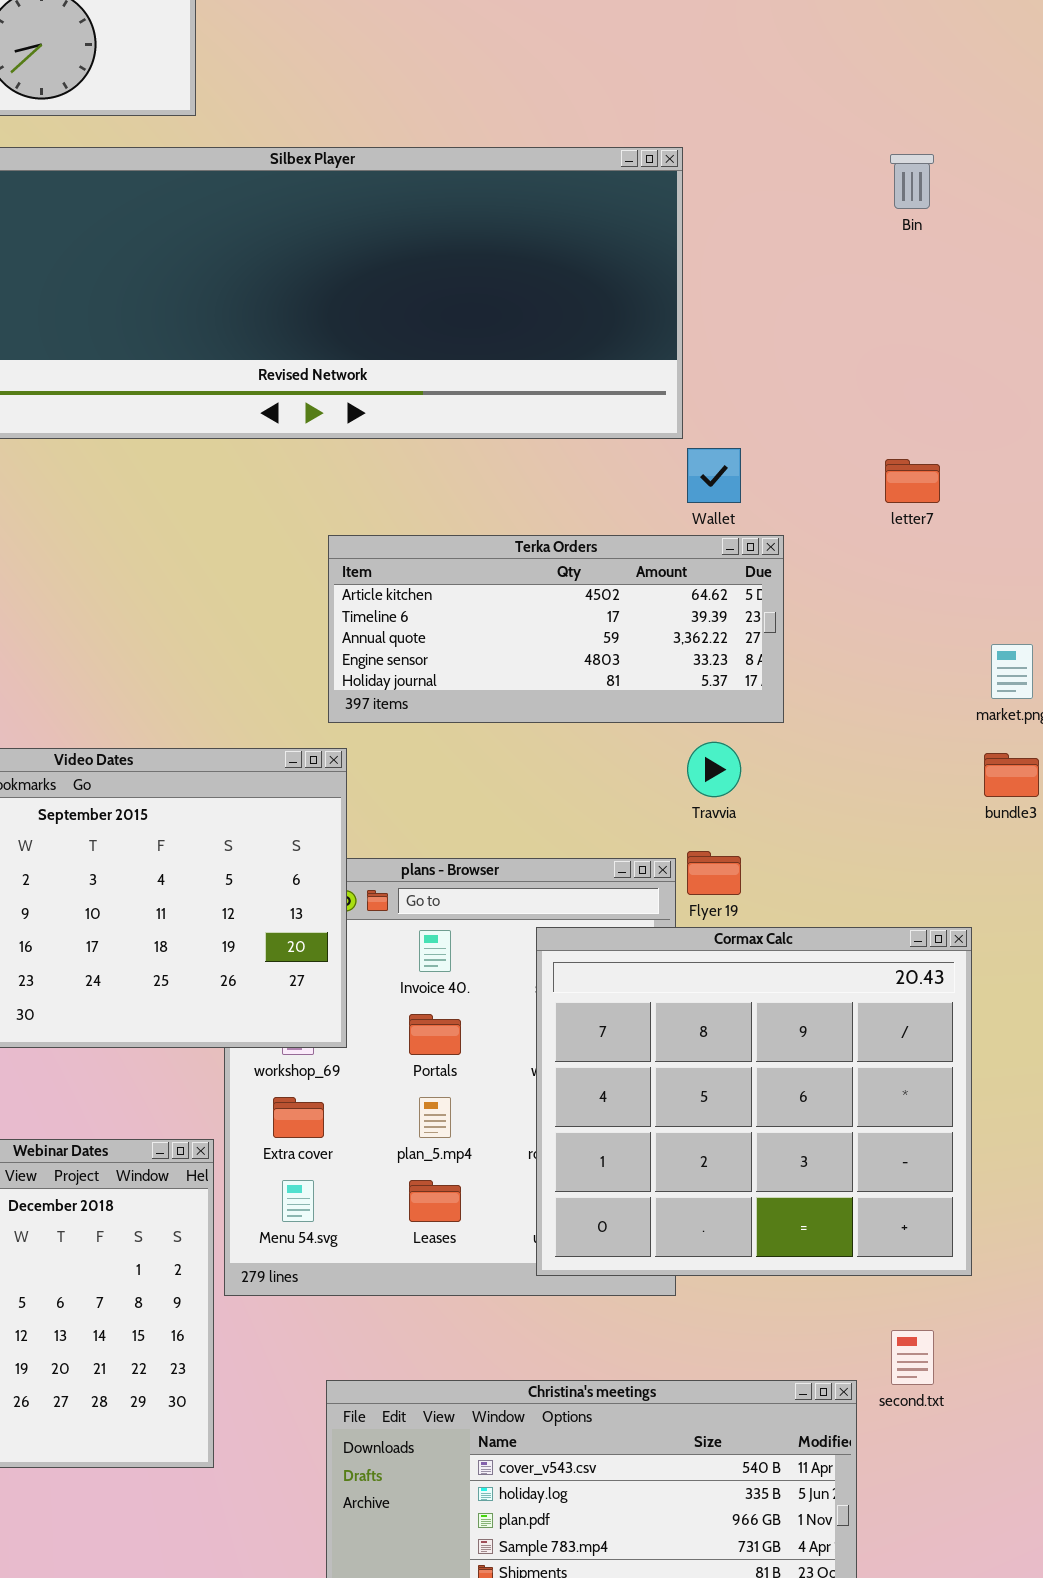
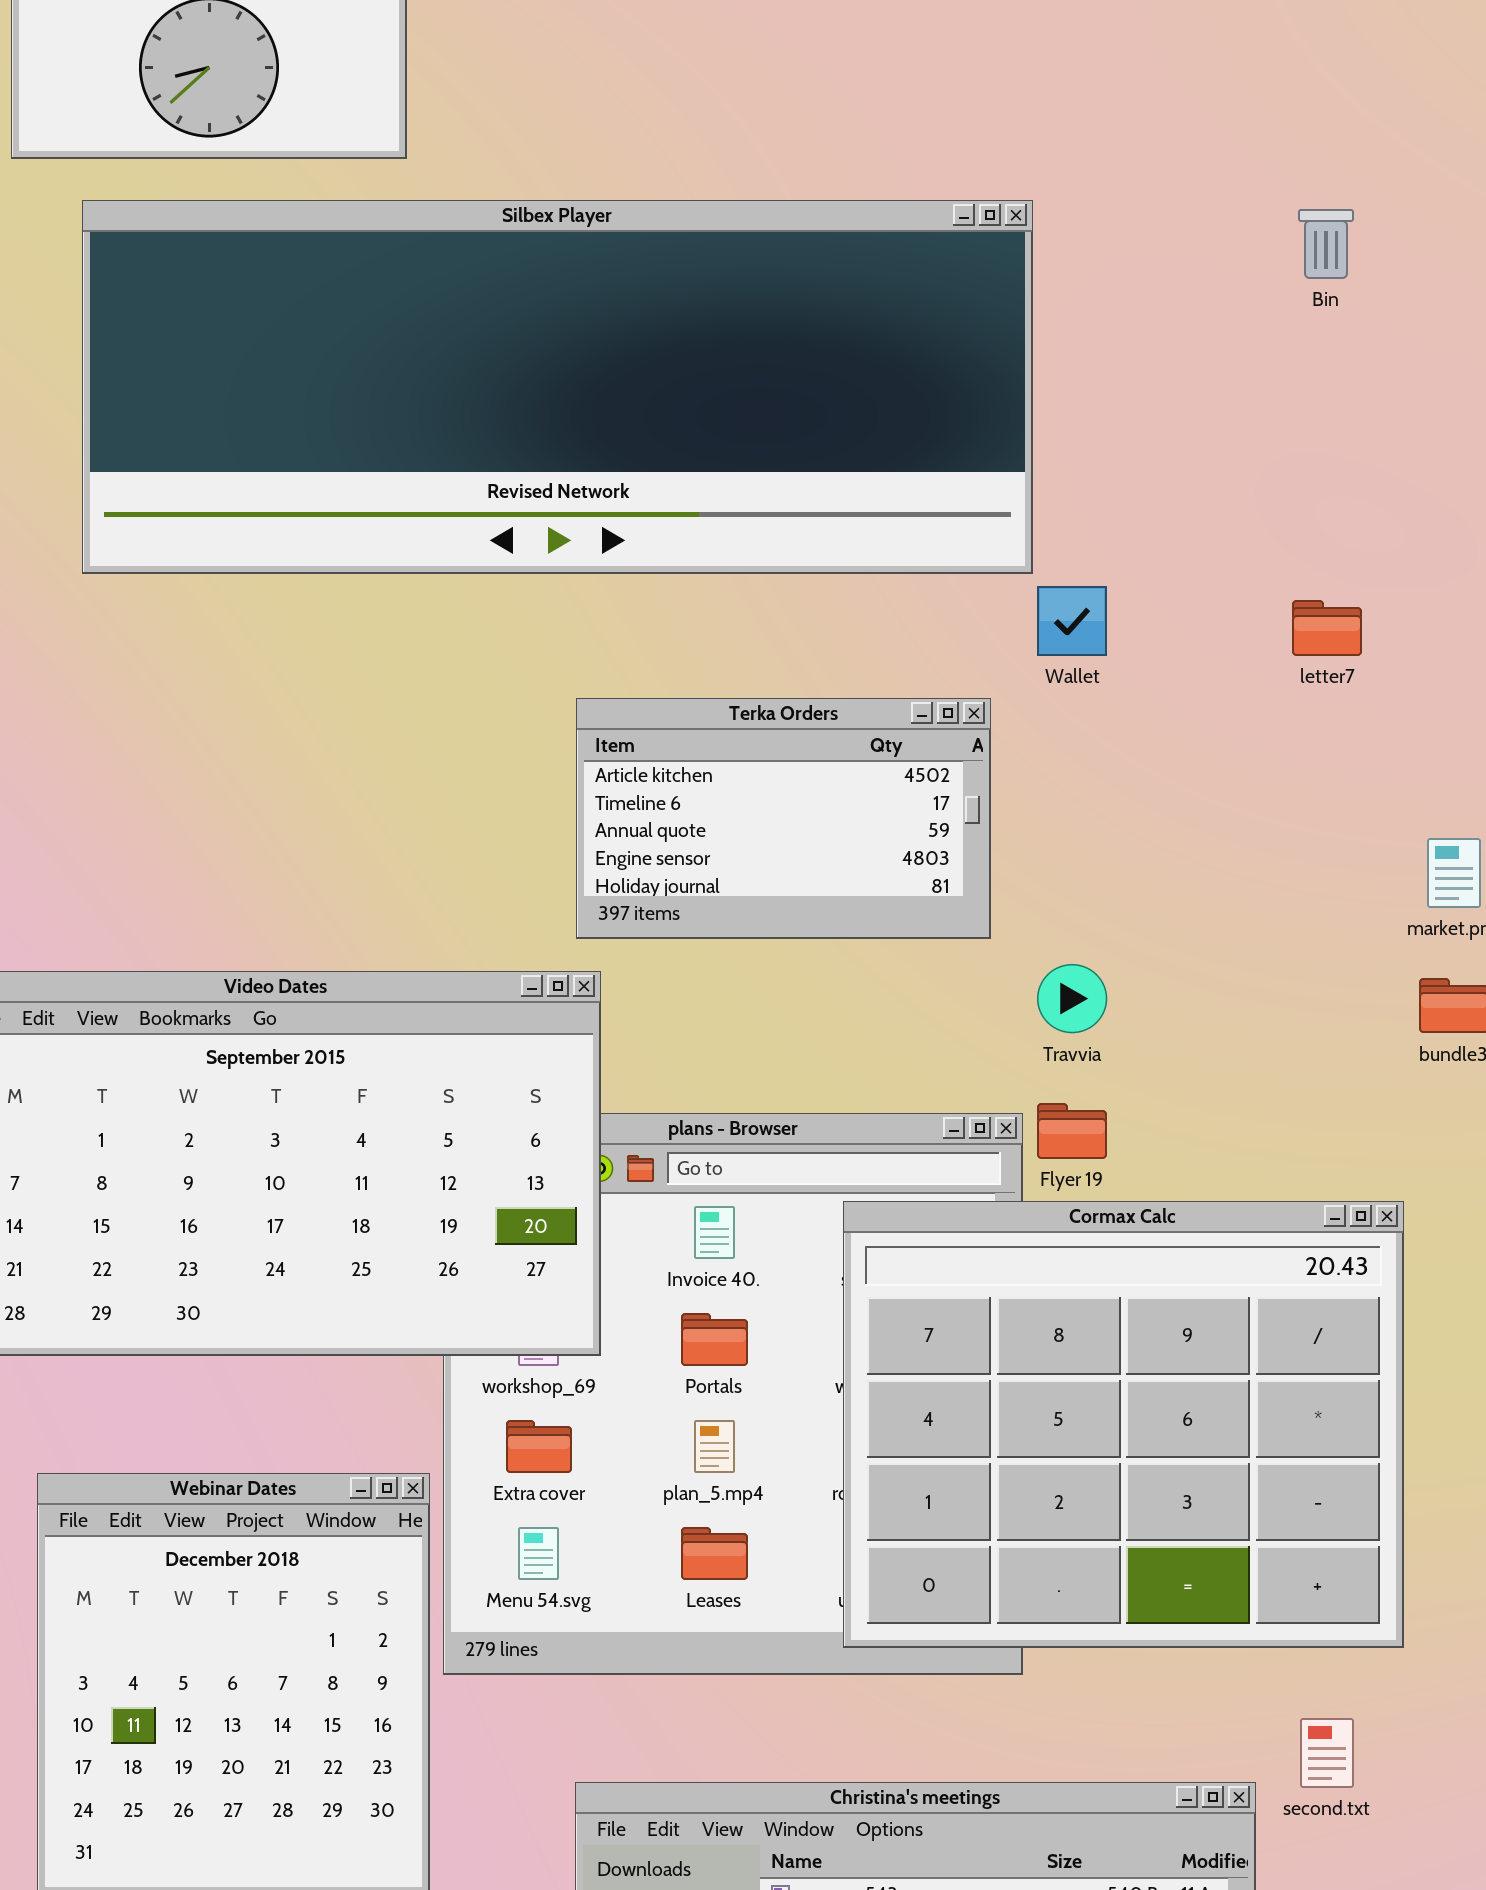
Terka Orders: [328,535,784,723] -> [576,698,991,939], resized

